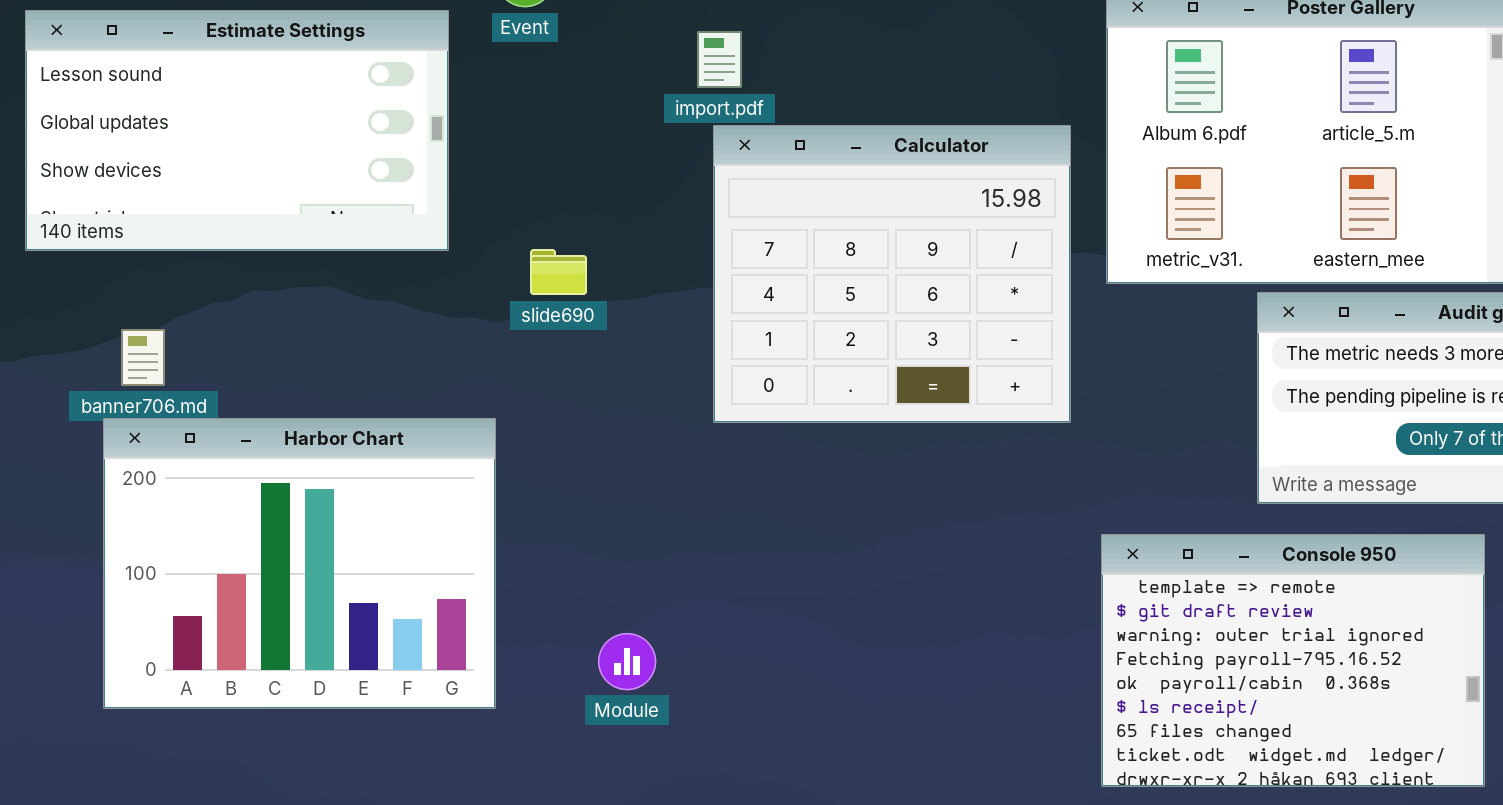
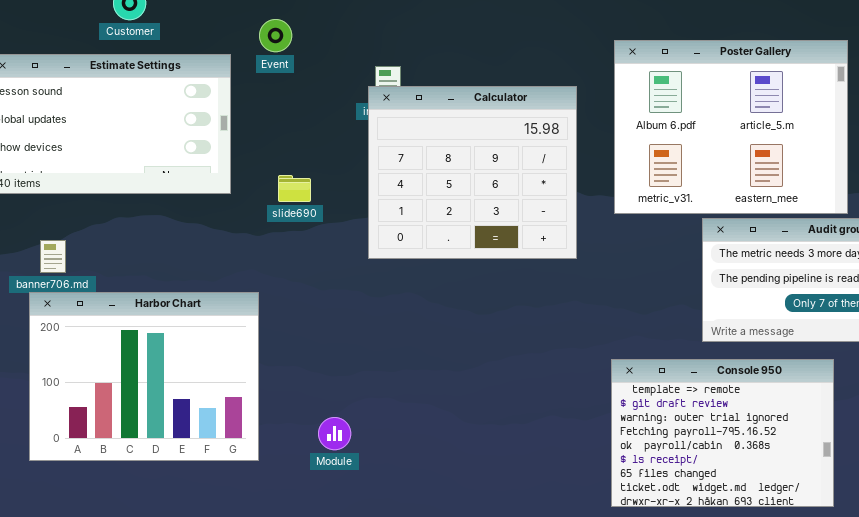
Calculator: [713,125,1071,423] -> [368,86,577,259], moved
slide690: [530,249,587,295] -> [278,175,311,202], moved

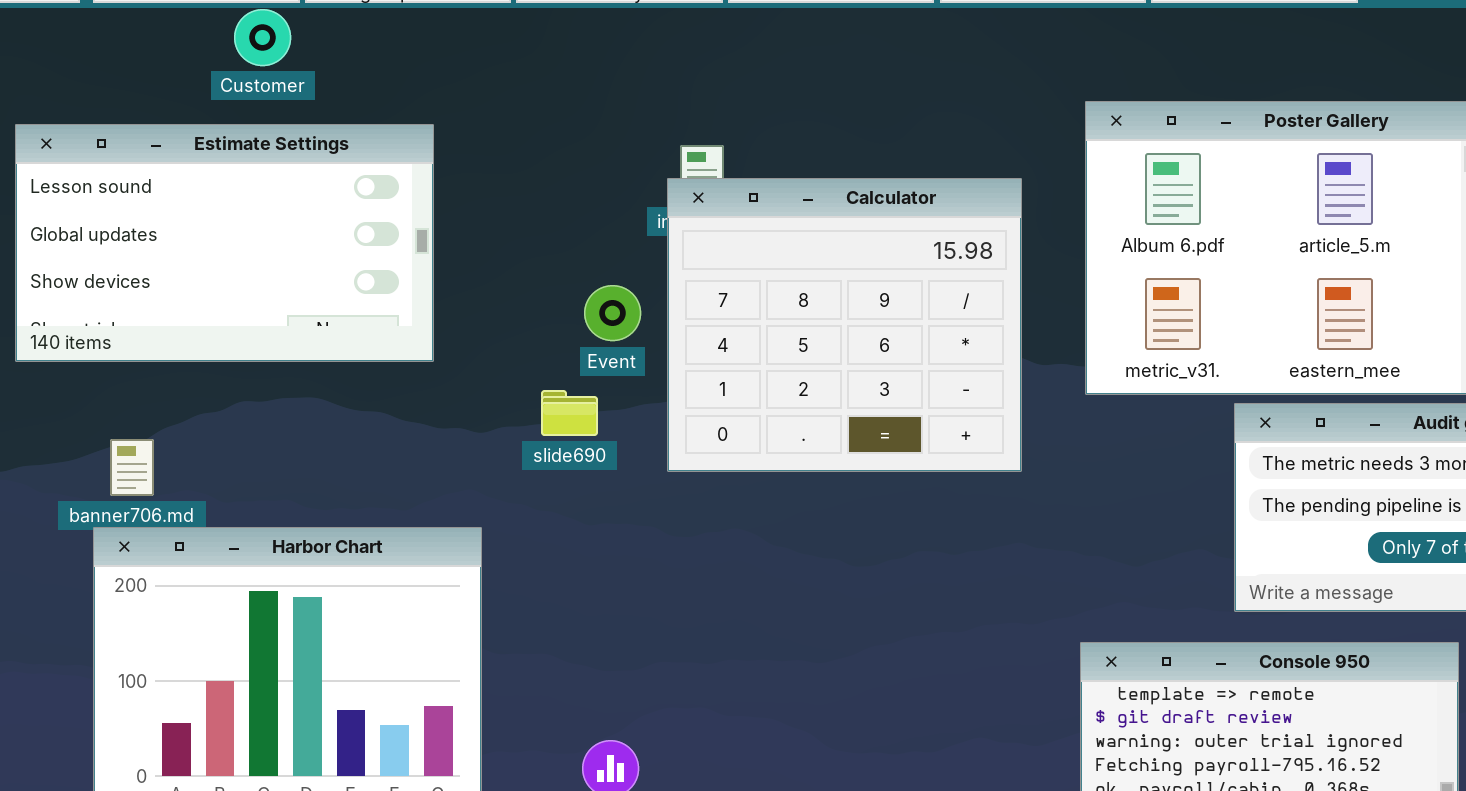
Event: [259,19,292,52] -> [584,285,641,341], moved
slide690: [278,175,311,202] -> [541,390,598,436], moved

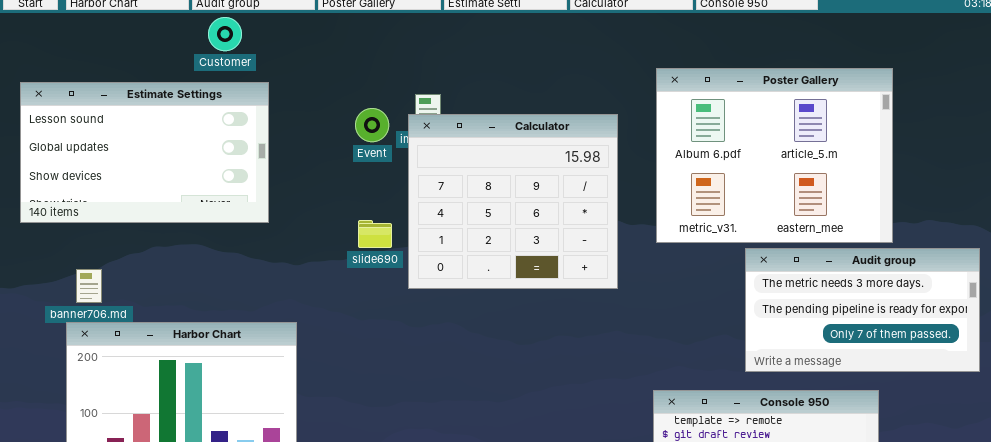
Customer: [234,9,291,66] -> [208,17,242,51], moved
Event: [584,285,641,341] -> [355,108,389,142], moved
slide690: [541,390,598,436] -> [358,220,392,248], moved

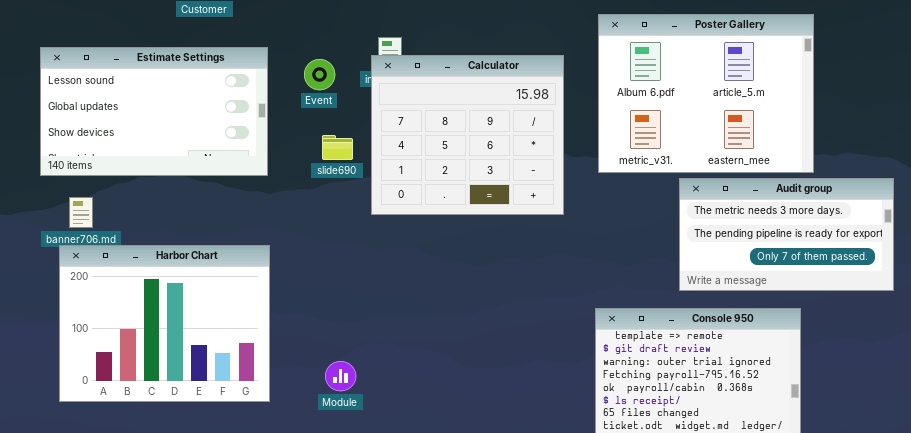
Estimate Settings: [20,82,269,223] -> [40,47,268,176], moved
Event: [355,108,389,142] -> [304,59,335,90], moved
slide690: [358,220,392,248] -> [322,135,353,160], moved

